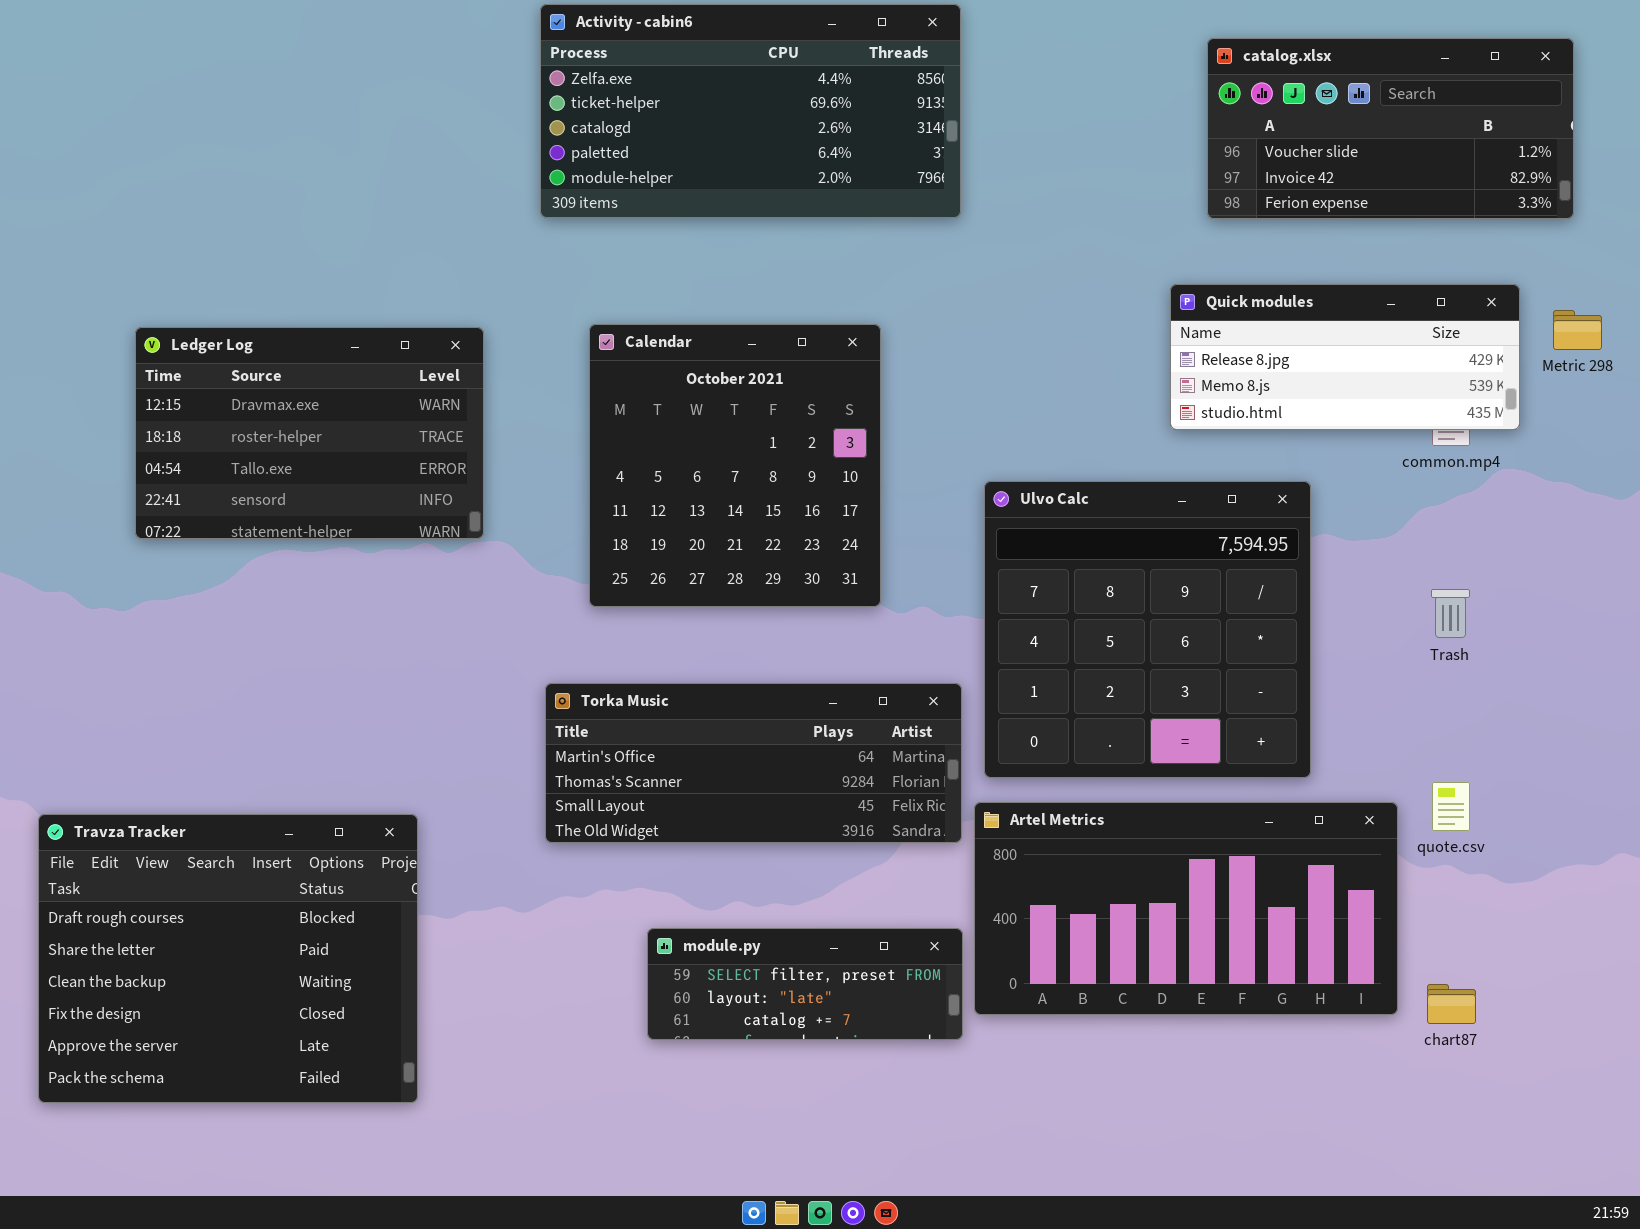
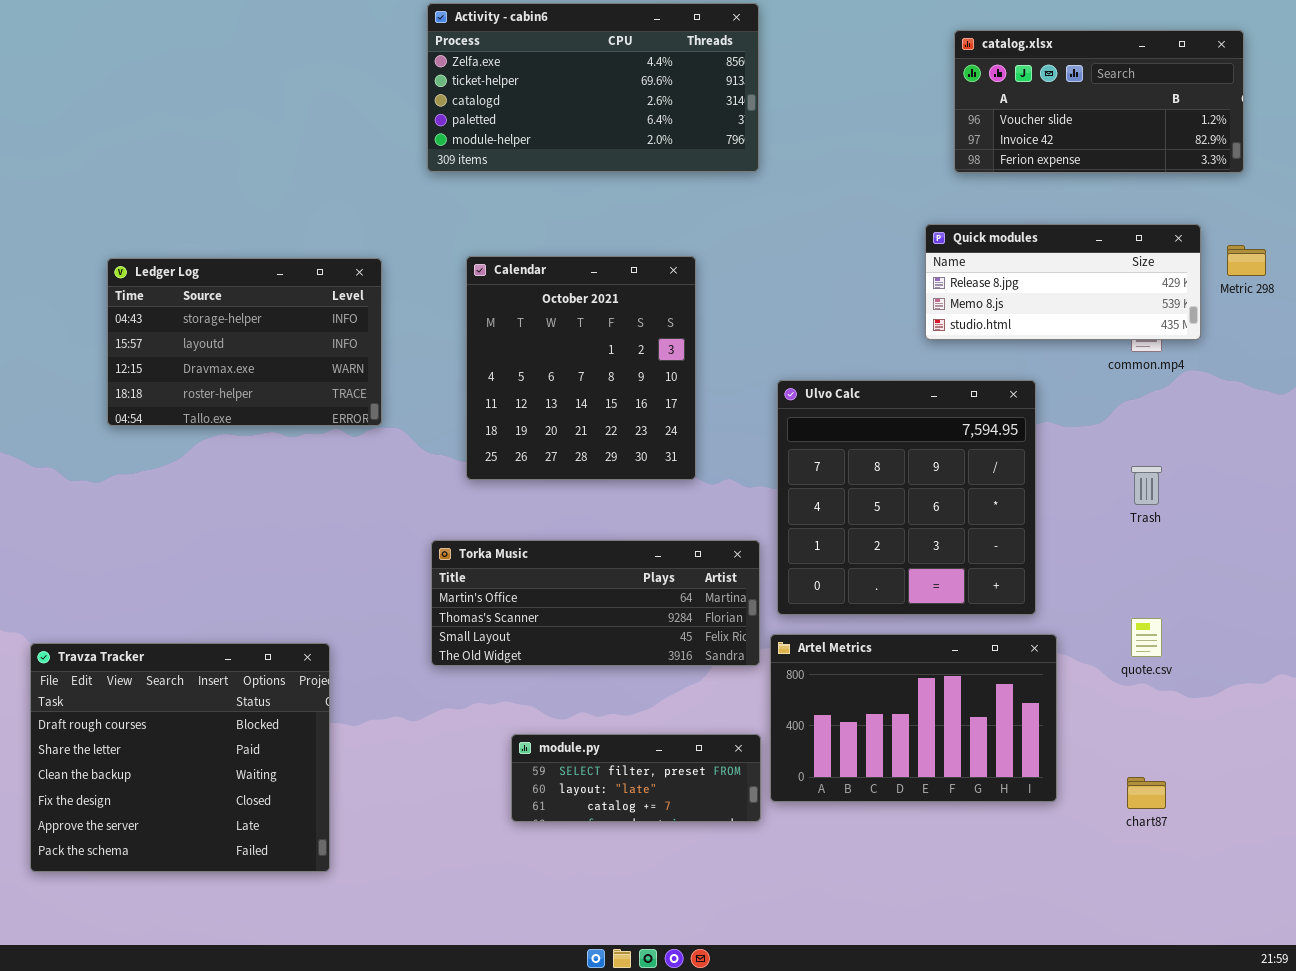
Ledger Log: [135,327,484,539] -> [107,258,382,426], scrolled up 2 rows
Artel Metrics: [974,802,1398,1015] -> [770,634,1057,802], resized

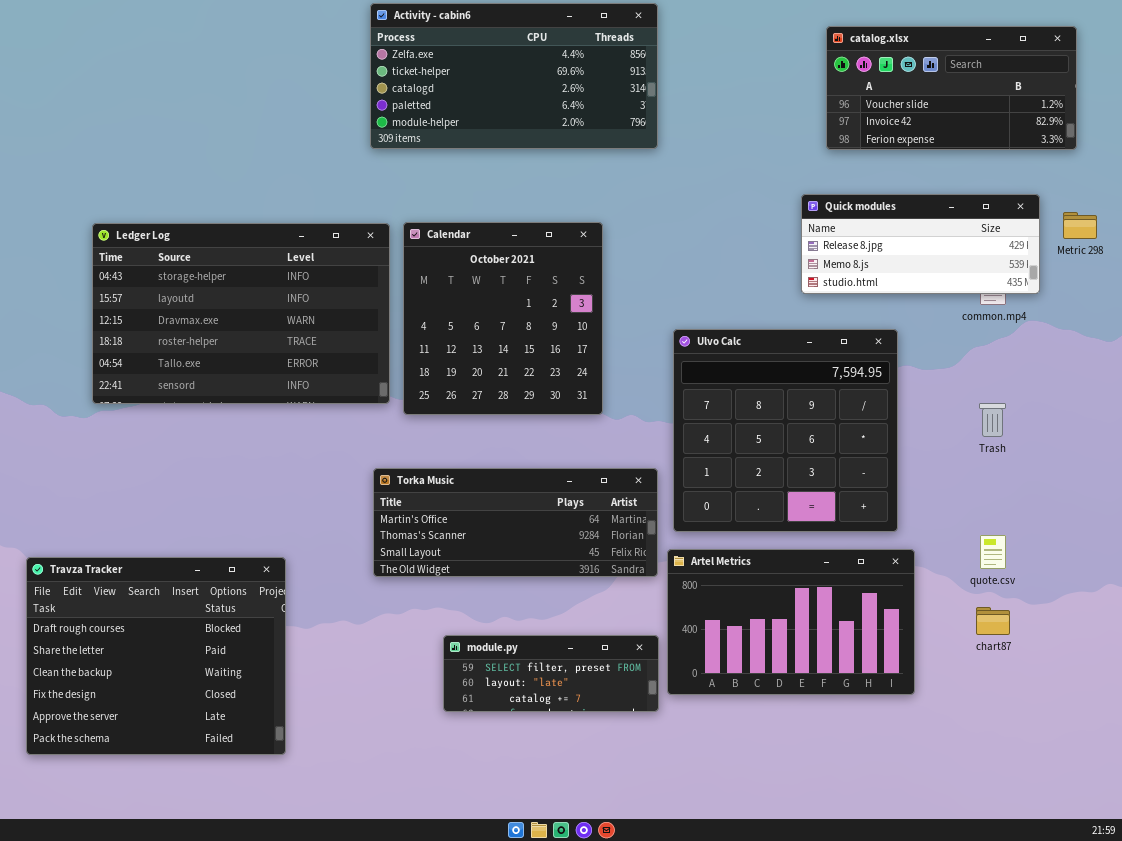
Ledger Log: [107,258,382,426] -> [92,223,390,404], resized
chart87: [1127,777,1166,809] -> [976,607,1010,635], moved

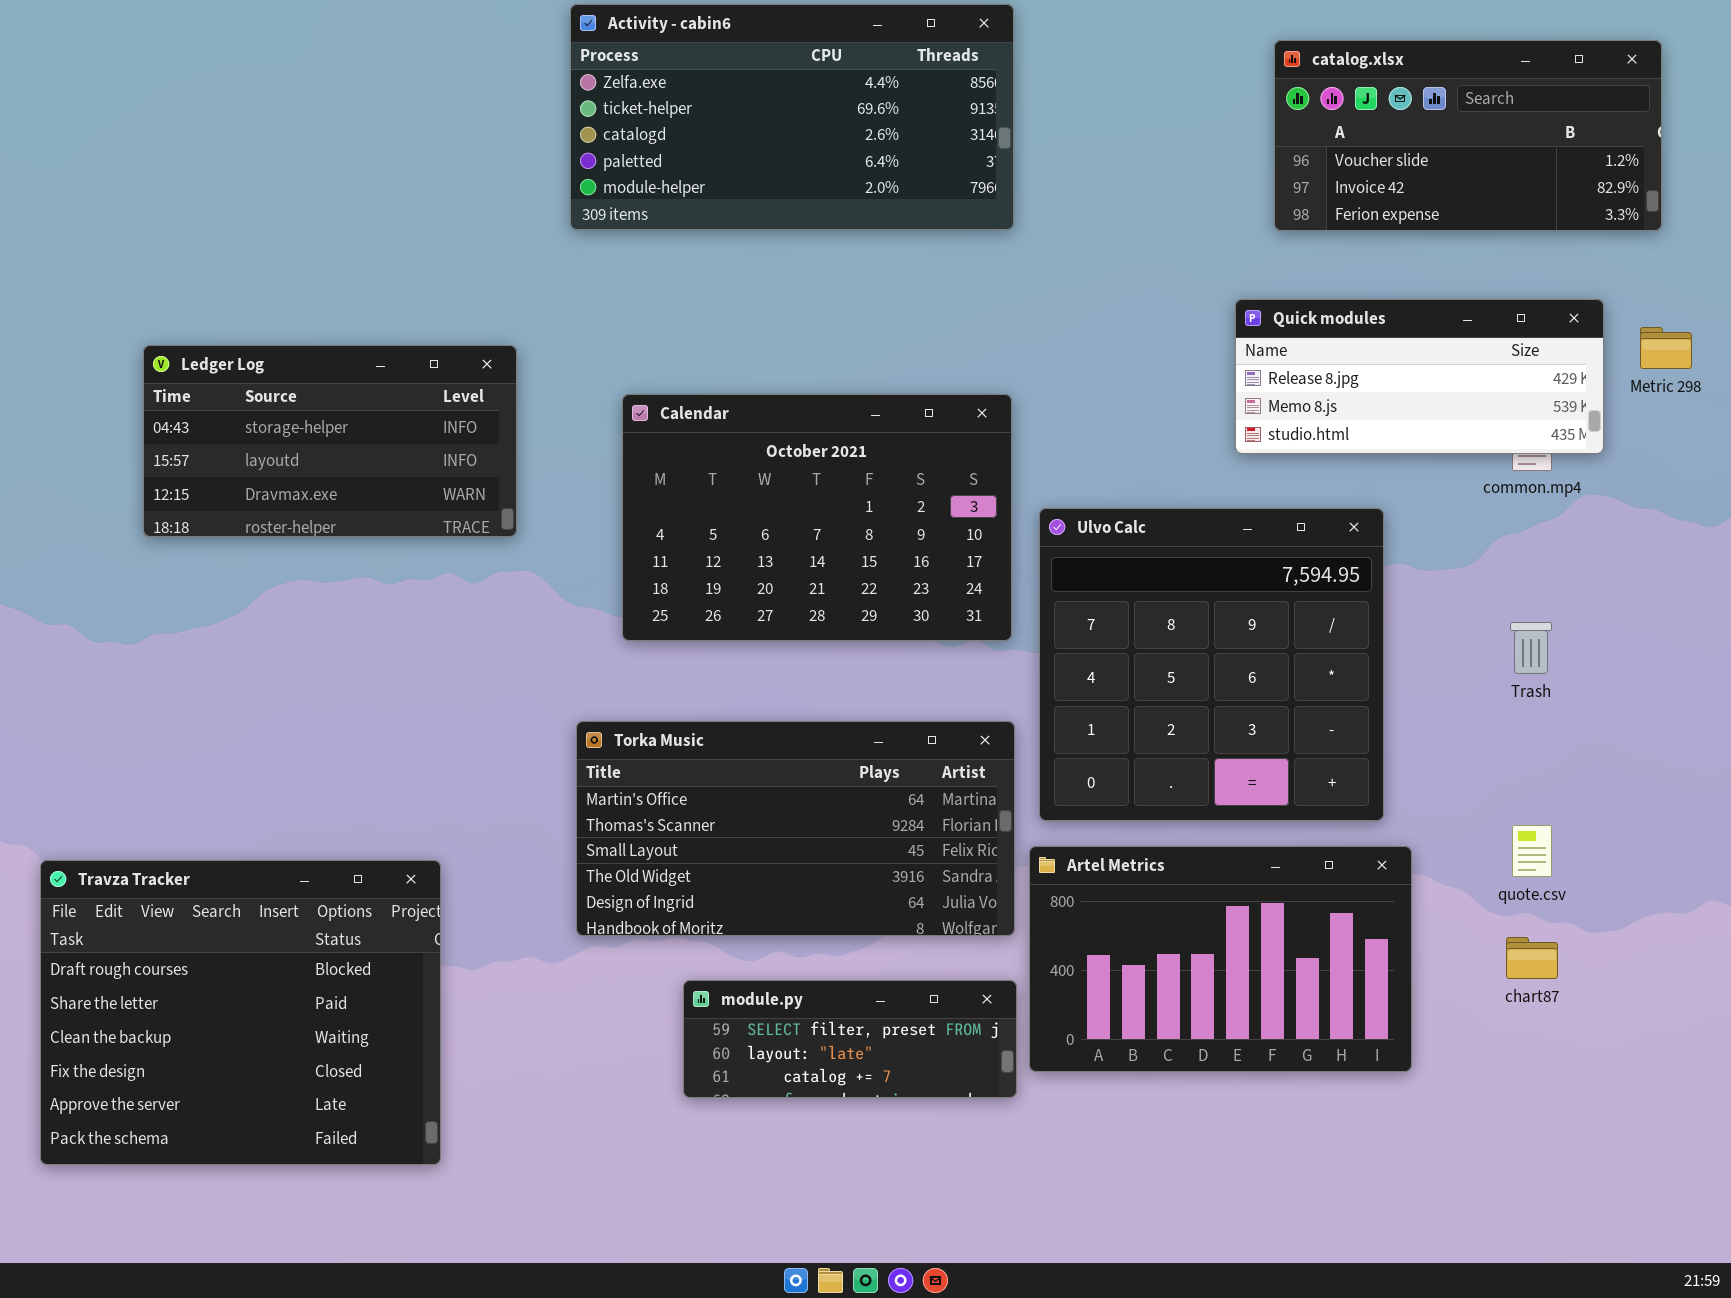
Calendar: [403,222,603,415] -> [622,394,1012,641], resized
Ledger Log: [92,223,390,404] -> [143,345,517,537], resized
Torka Music: [373,468,658,577] -> [576,721,1015,936], resized

